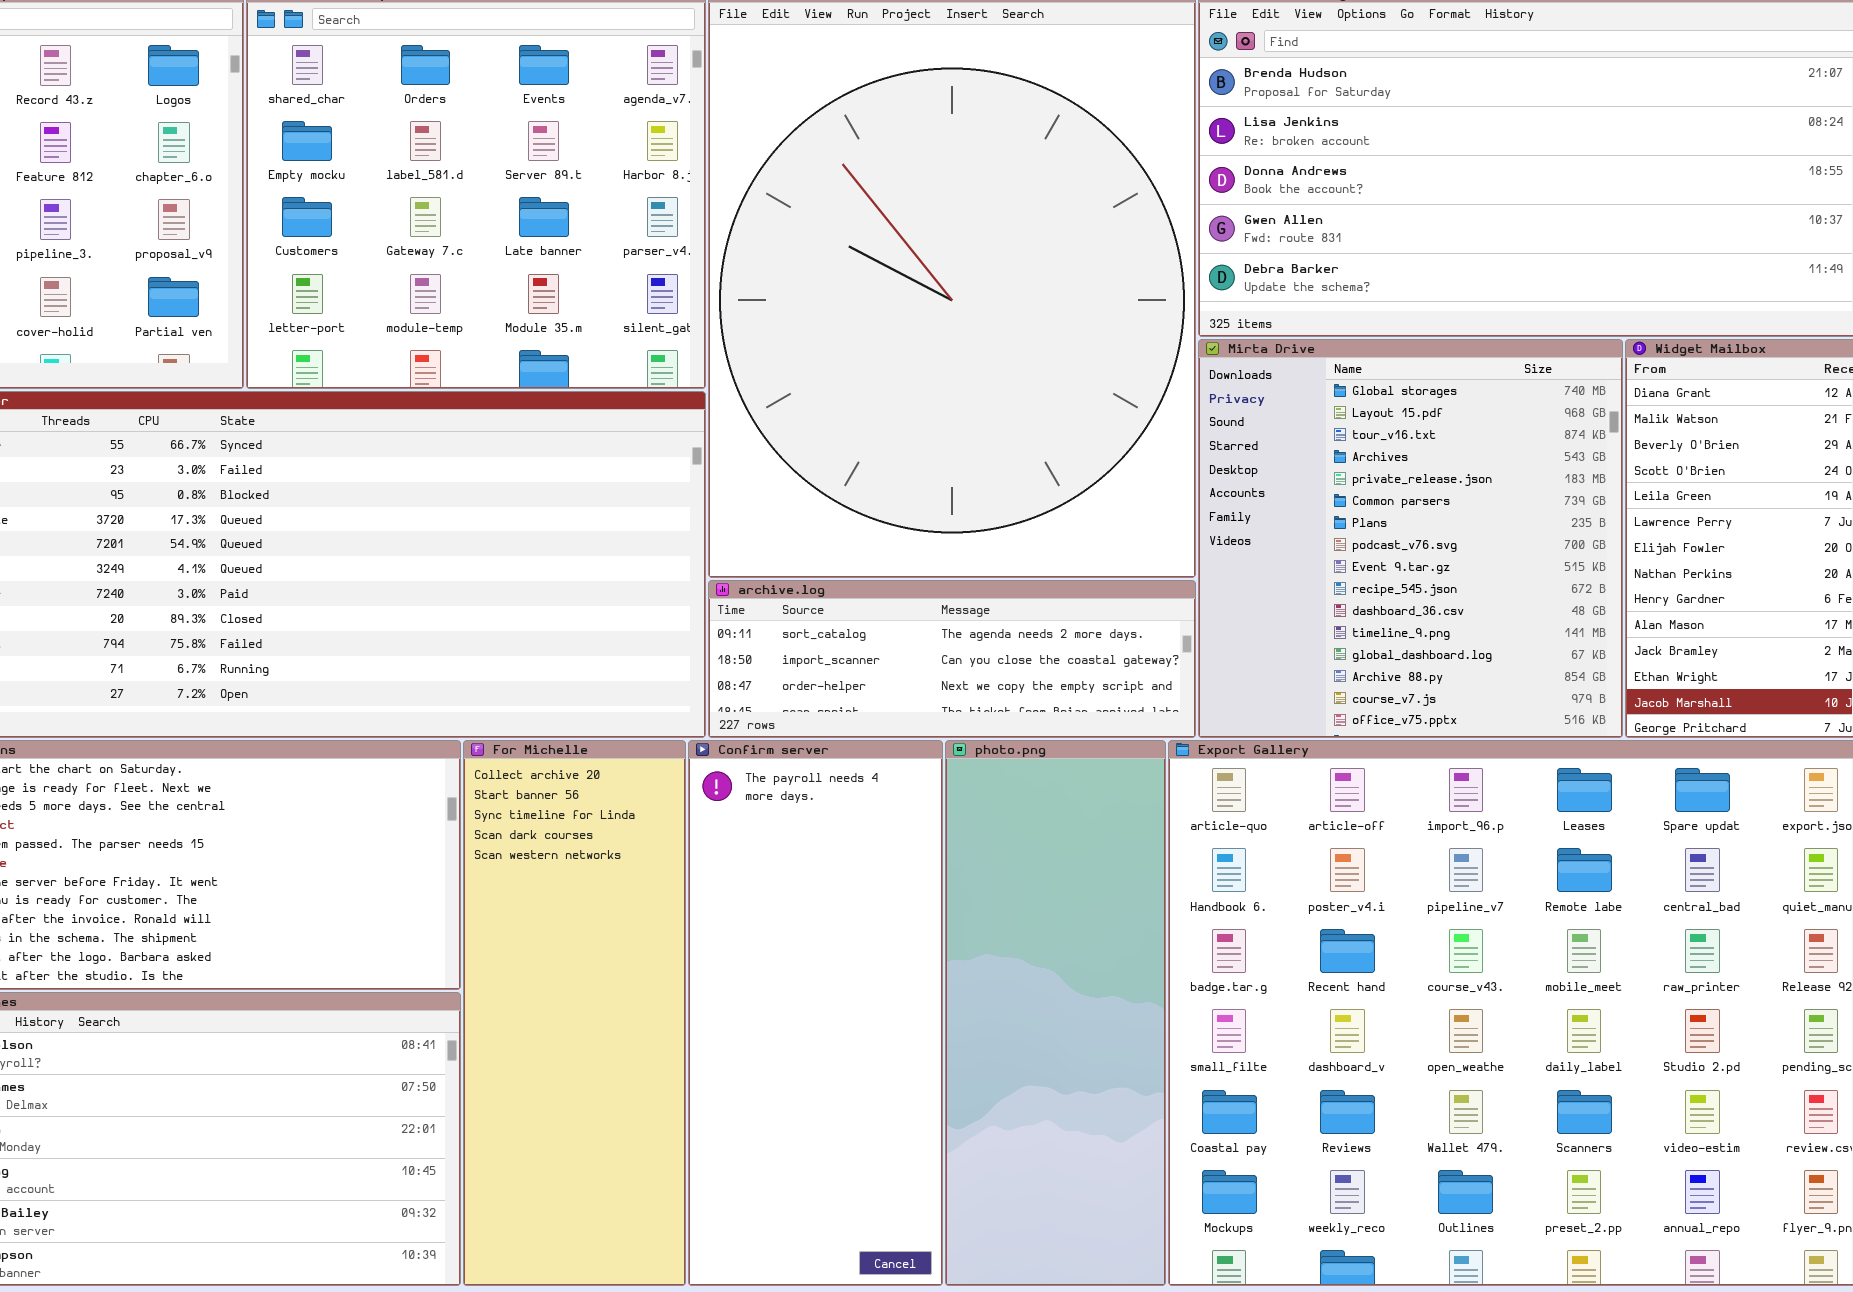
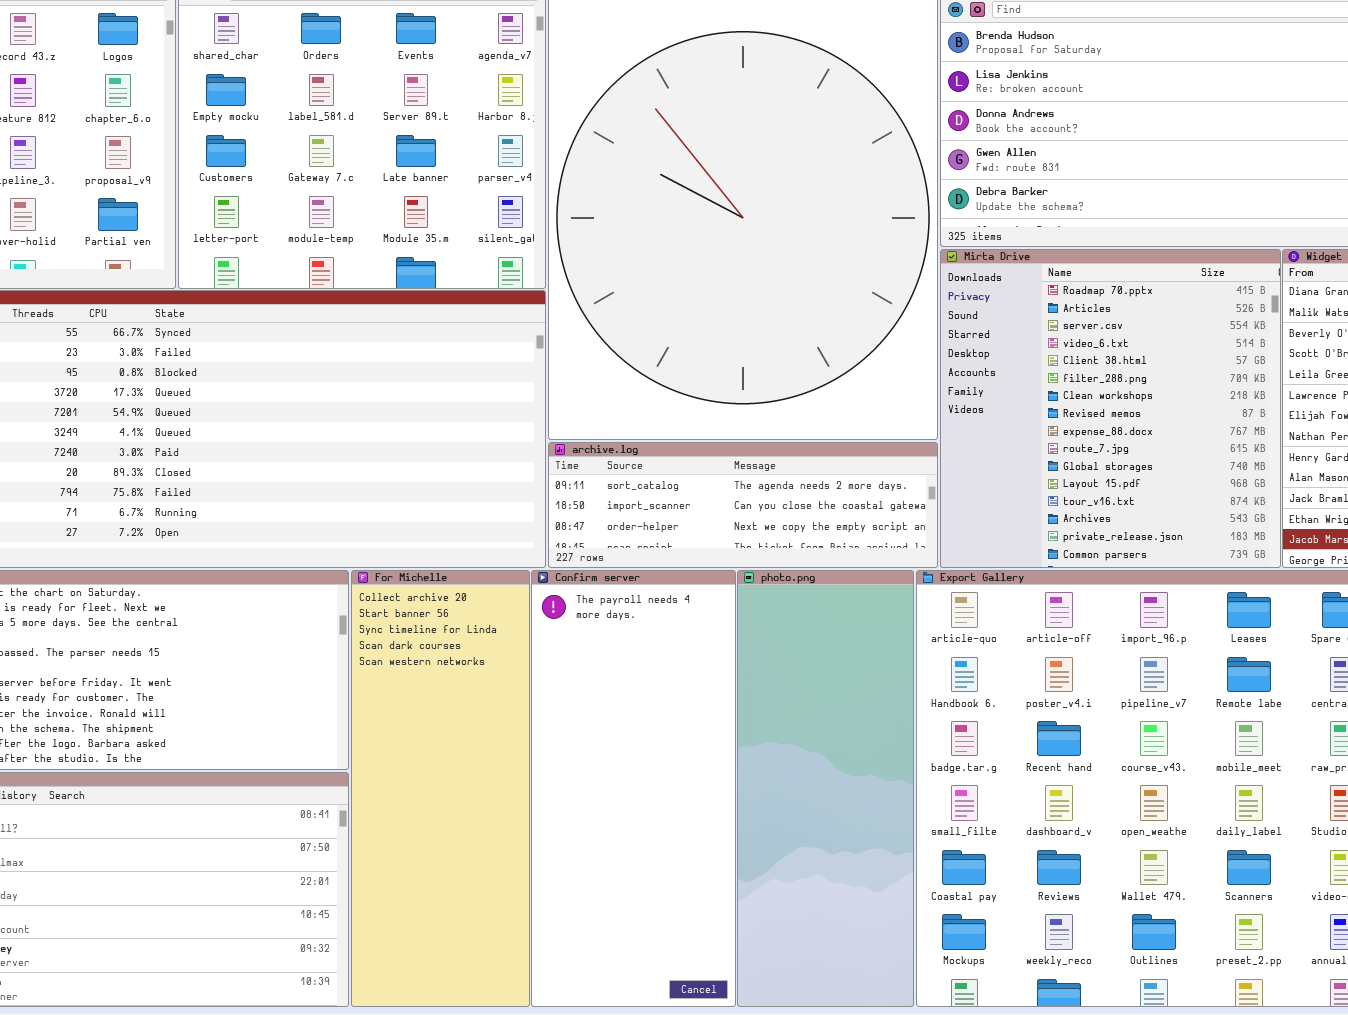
Mirta Drive: [1198,339,1623,738] -> [940,249,1281,568], scrolled up 10 rows

